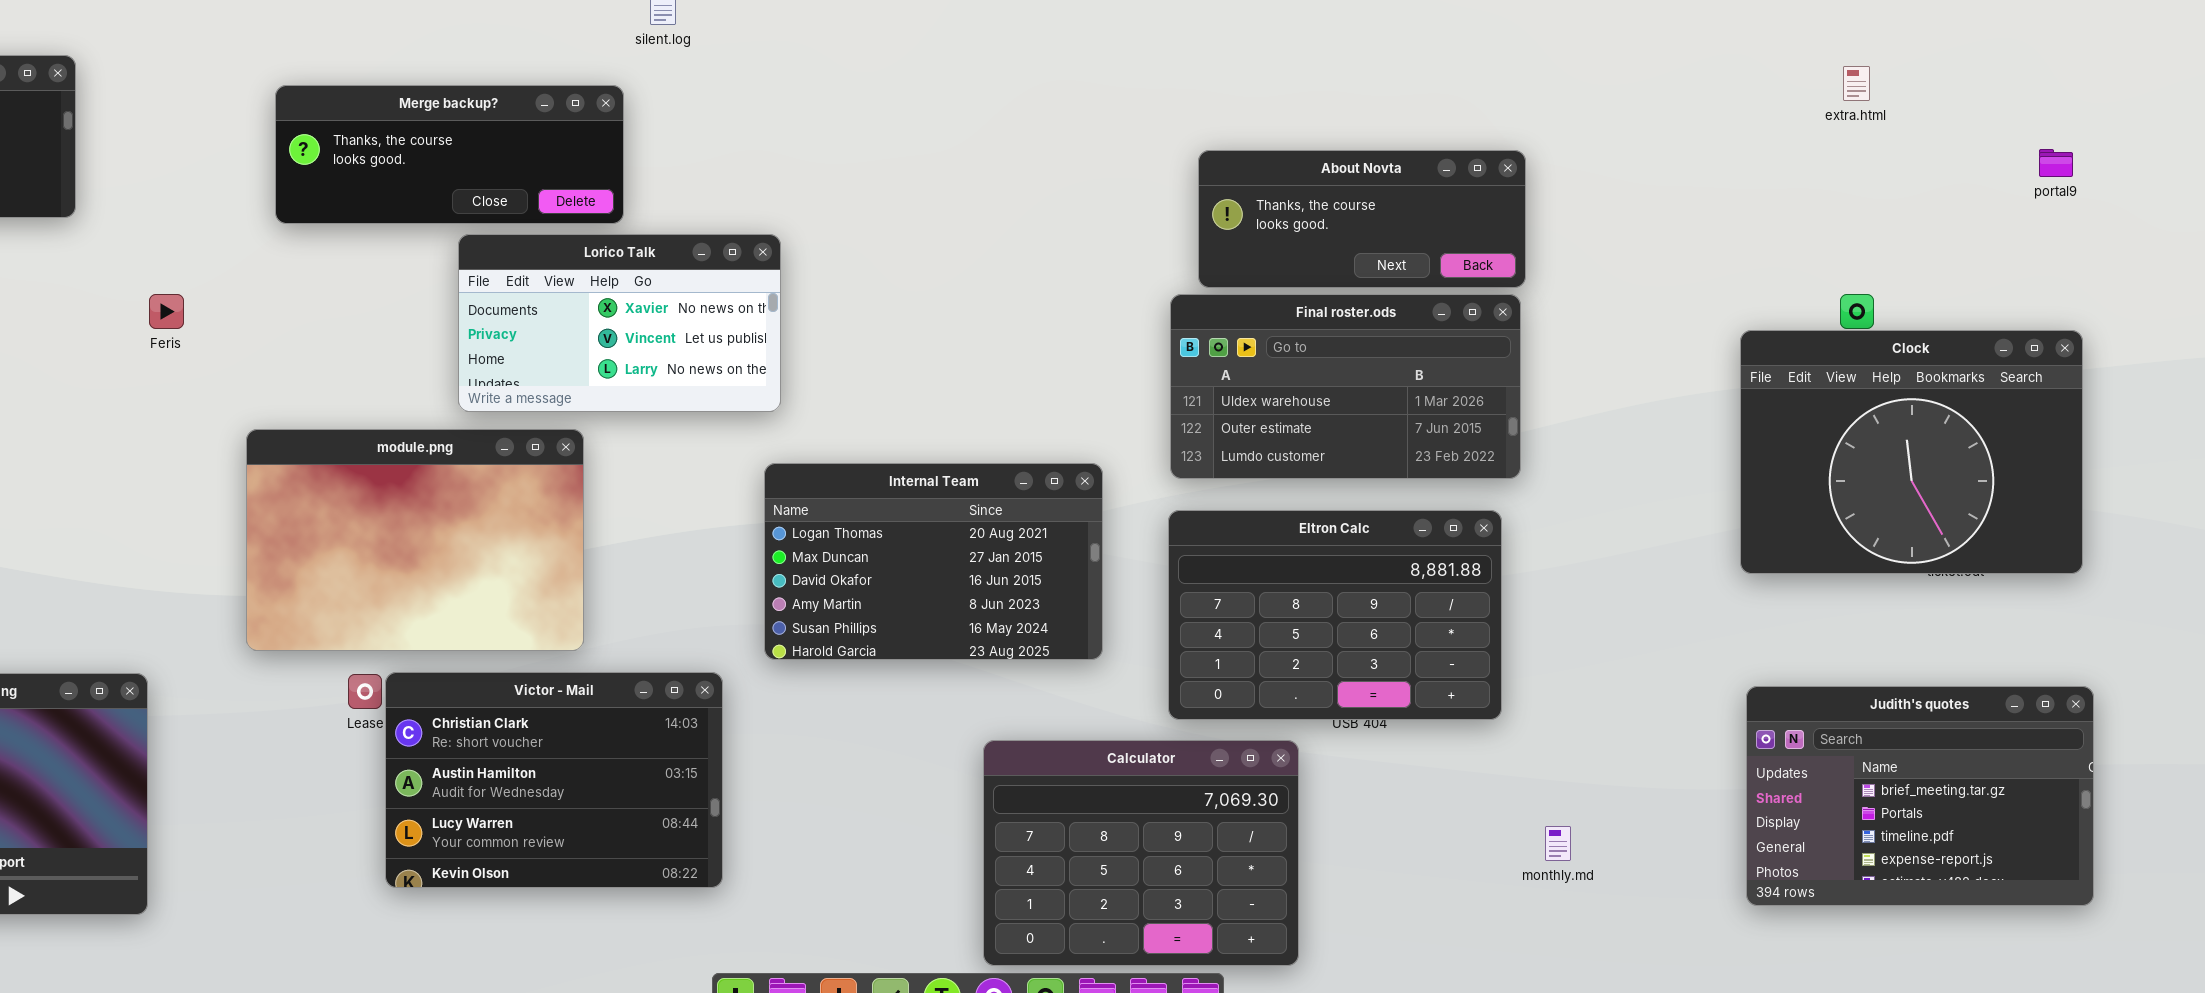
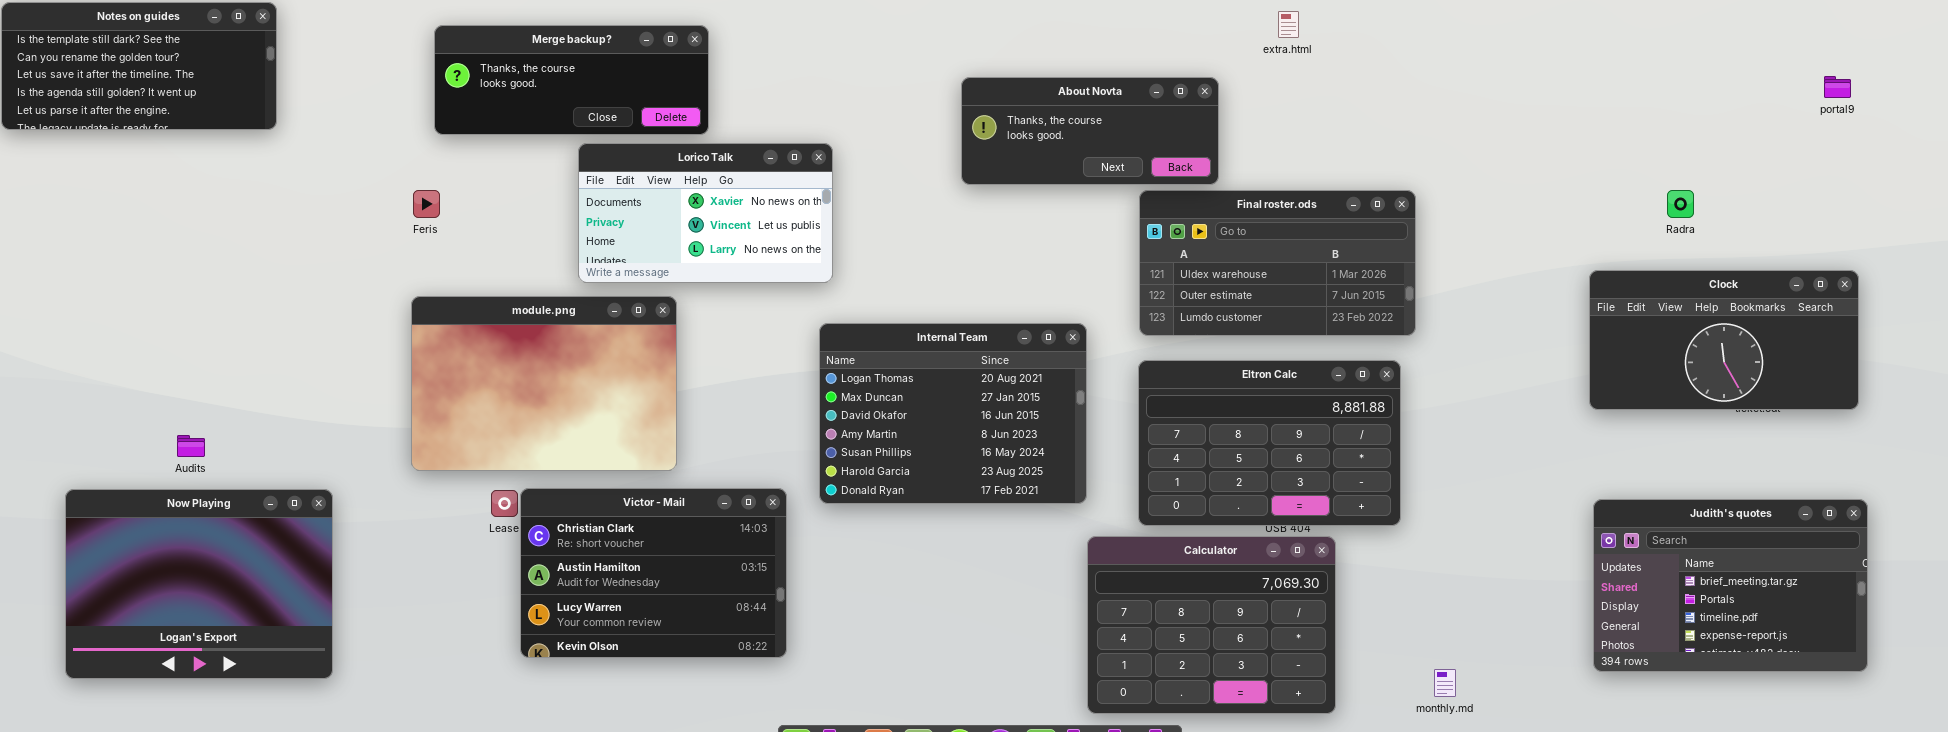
extra.html: [1843,66,1870,101] -> [1278,11,1299,38], moved
About Novta: [1198,150,1526,288] -> [961,77,1219,185], moved
Feris: [149,294,184,329] -> [413,190,440,218], moved
Clock: [1740,330,2083,574] -> [1589,270,1859,410], resized
Internal Team: [764,463,1103,660] -> [819,323,1087,504], resized
Calculator: [983,740,1299,966] -> [1087,536,1336,714], moved
monthly.md: [1545,826,1571,861] -> [1434,669,1456,697], moved

